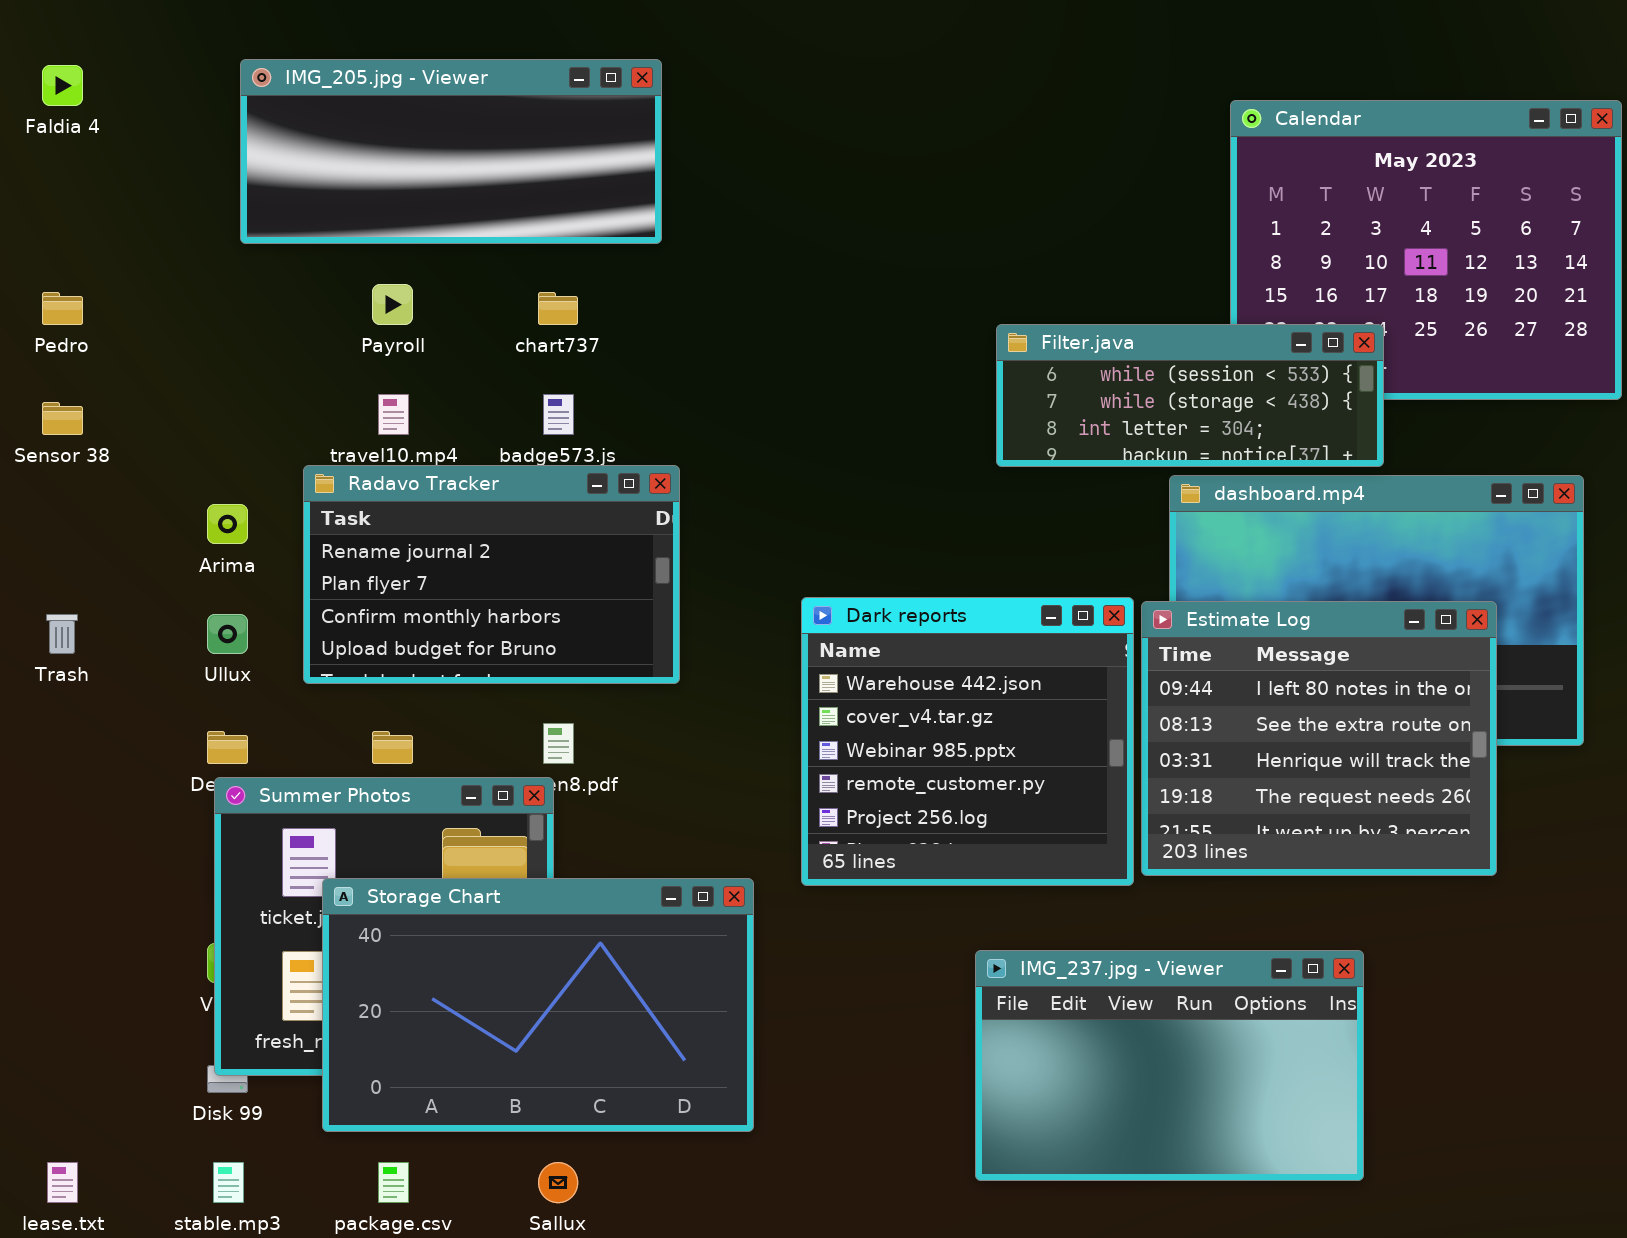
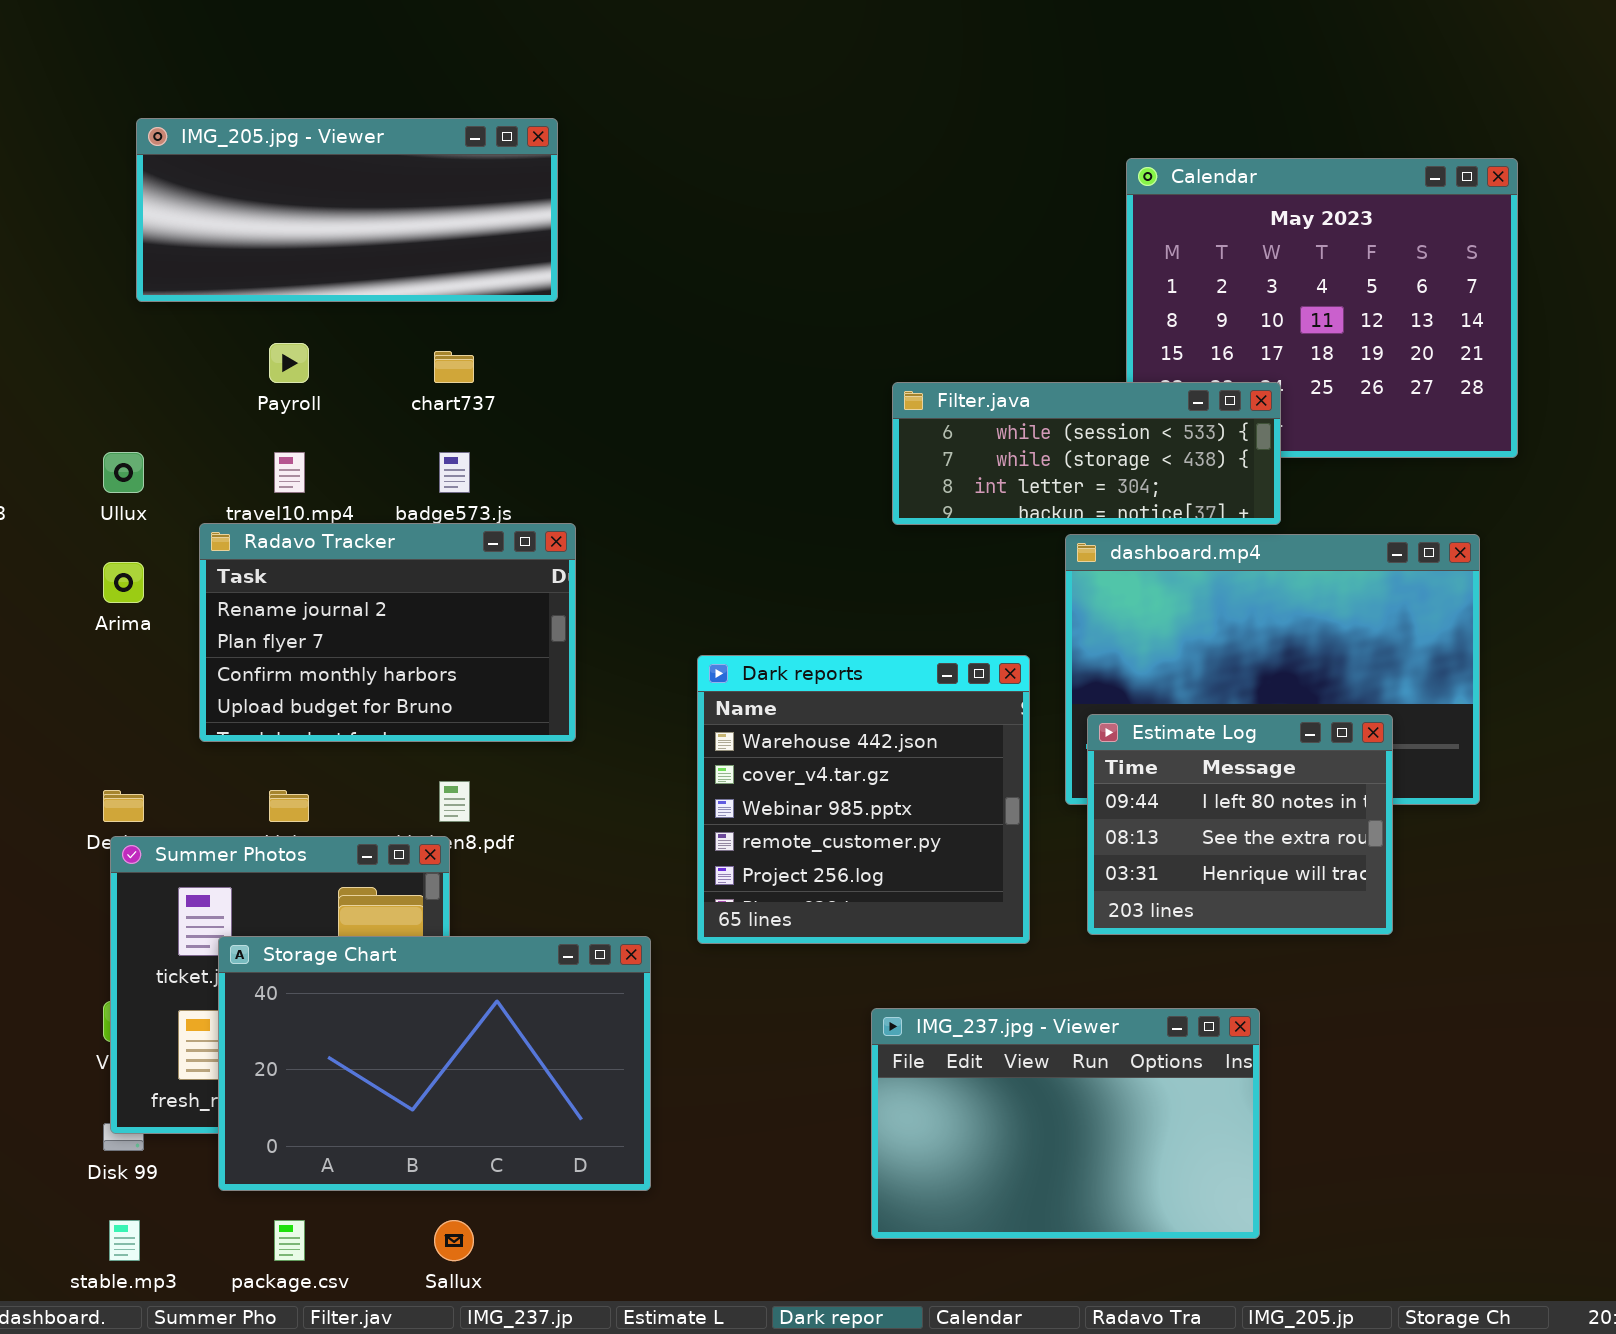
Estimate Log: [1141,601,1497,876] -> [1087,714,1393,935], resized
Ullux: [207,614,248,654] -> [103,452,144,493], moved

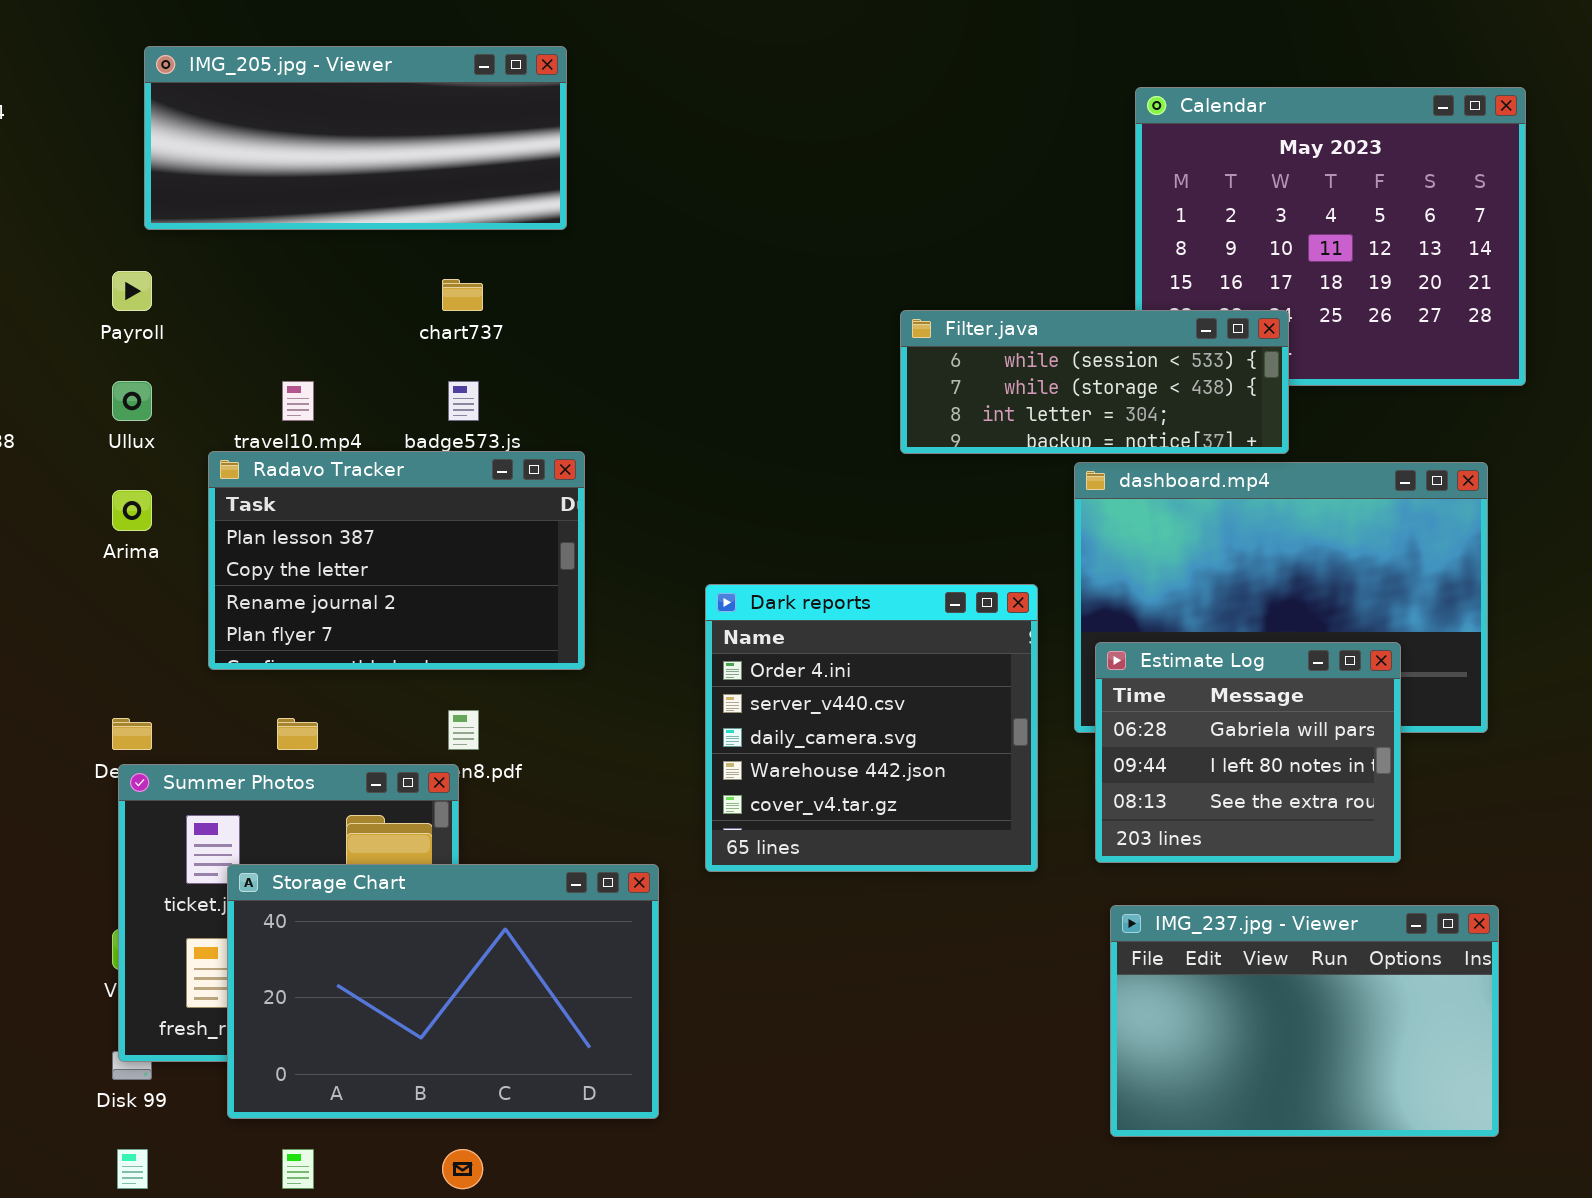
Payroll: [269,343,309,383] -> [112,271,152,311], moved
Radavo Tracker: [199,523,576,742] -> [208,451,585,670], scrolled up 2 rows
Dark reports: [697,655,1030,944] -> [705,584,1038,872], scrolled up 3 rows
Estimate Log: [1087,714,1393,935] -> [1095,642,1401,863], scrolled up 1 row
IMG_237.jpg - Viewer: [871,1008,1260,1239] -> [1110,905,1499,1137], moved

